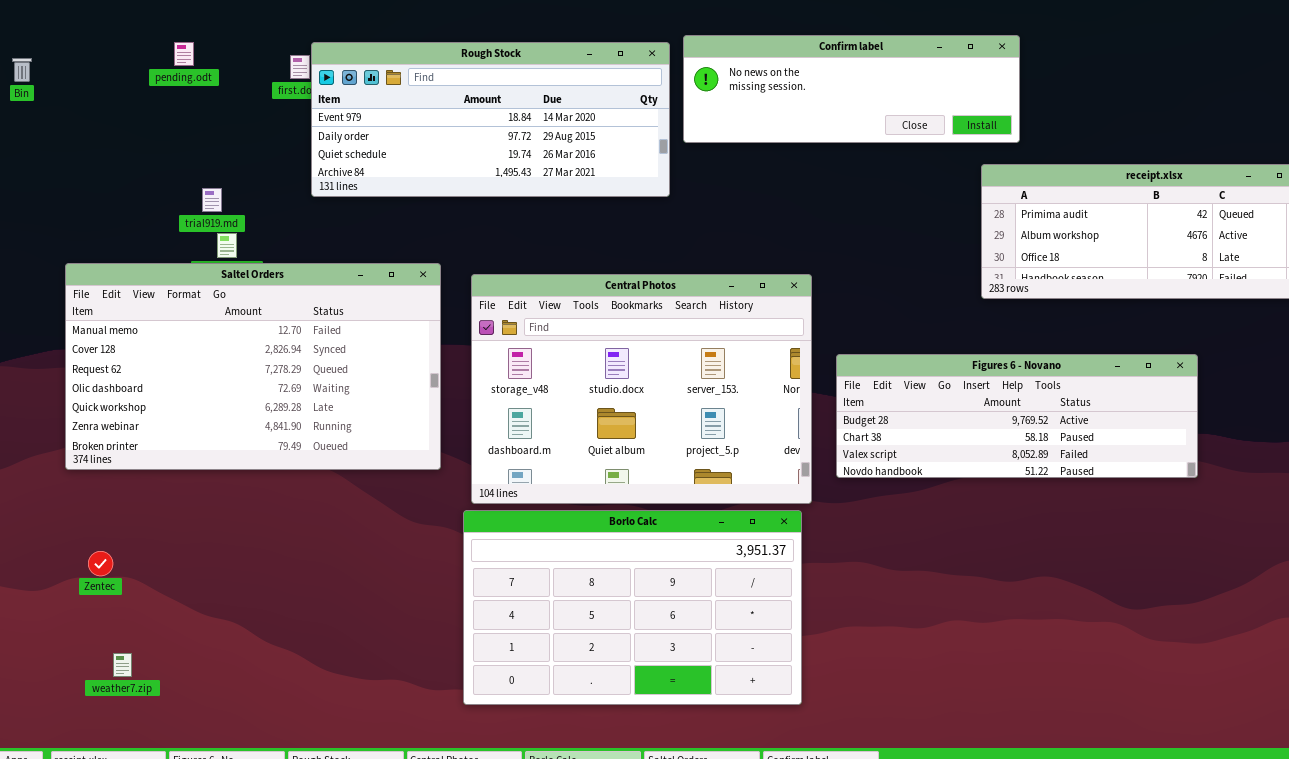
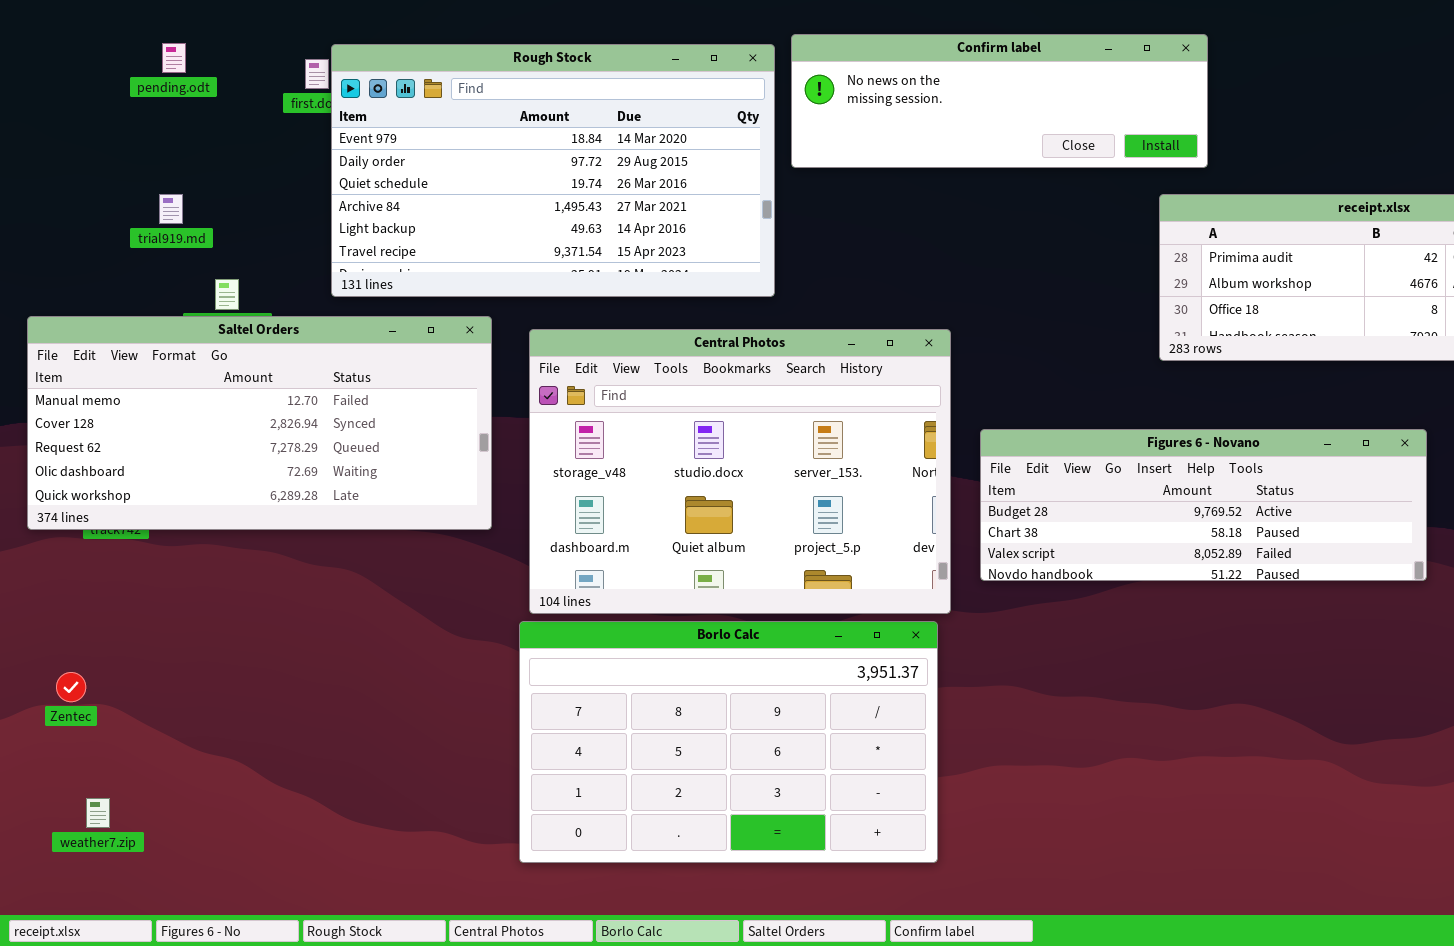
Rough Stock: [311,42,670,197] -> [331,44,775,297], resized
trial919.md: [202,188,222,212] -> [159,194,183,224], moved
Saltel Orders: [65,263,441,470] -> [27,316,492,530], resized

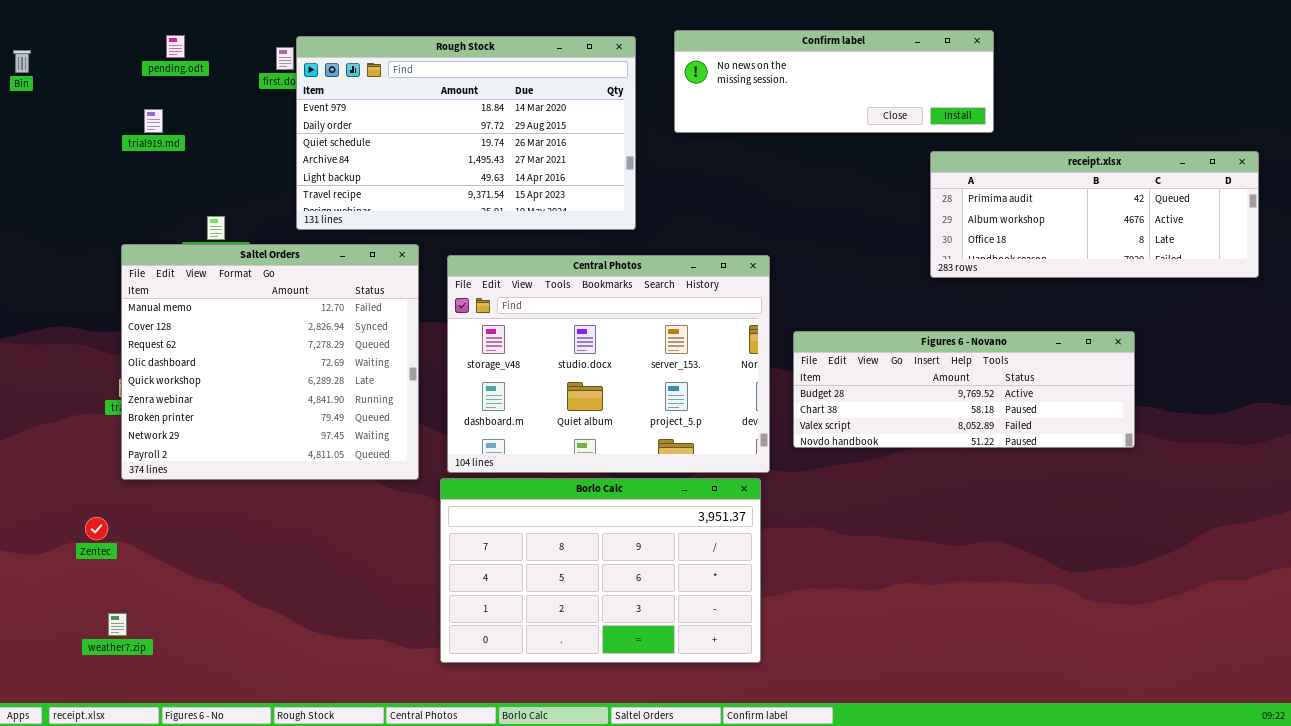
Confirm label: [791,34,1208,168] -> [674,30,994,133], moved
trial919.md: [159,194,183,224] -> [144,109,163,133], moved
Saltel Orders: [27,316,492,530] -> [121,244,419,480], resized

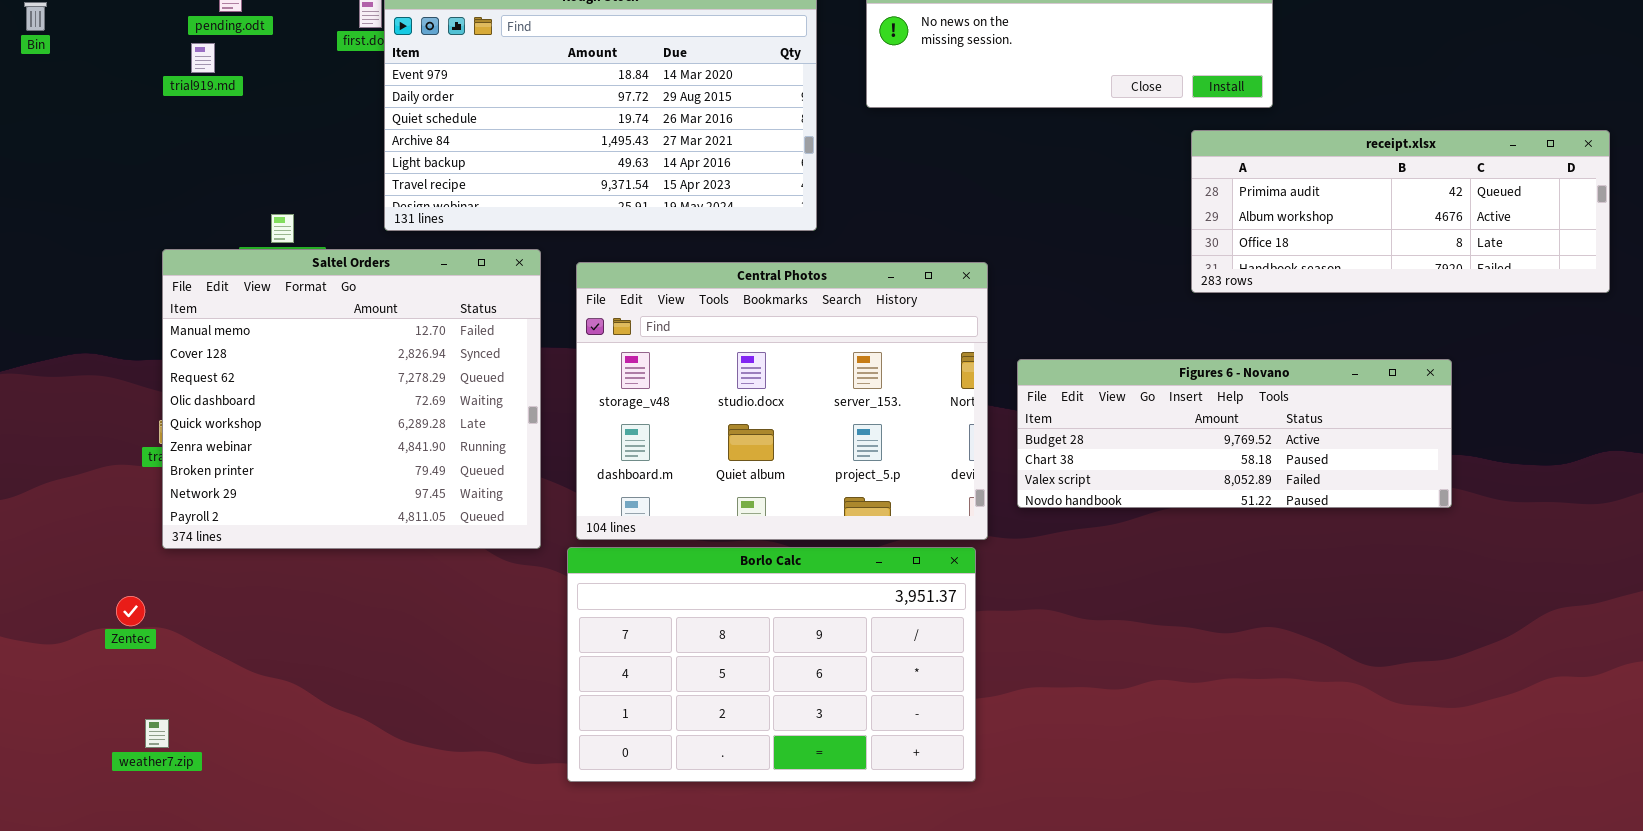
trial919.md: [144,109,163,133] -> [191,43,215,73], moved

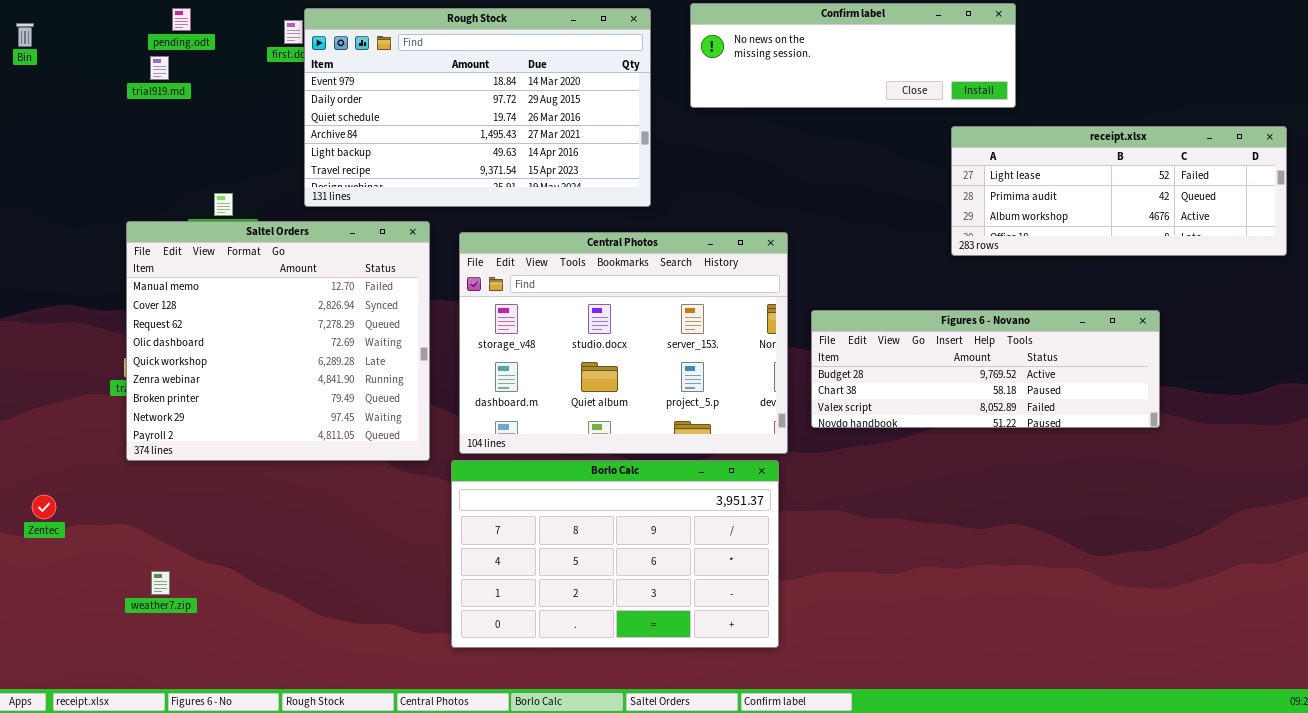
receipt.xlsx: [1191,130,1610,293] -> [951,126,1287,256], scrolled up 1 row
Zentec: [116,596,145,626] -> [32,495,56,519], moved
weather7.zip: [145,719,169,748] -> [151,571,170,595], moved

